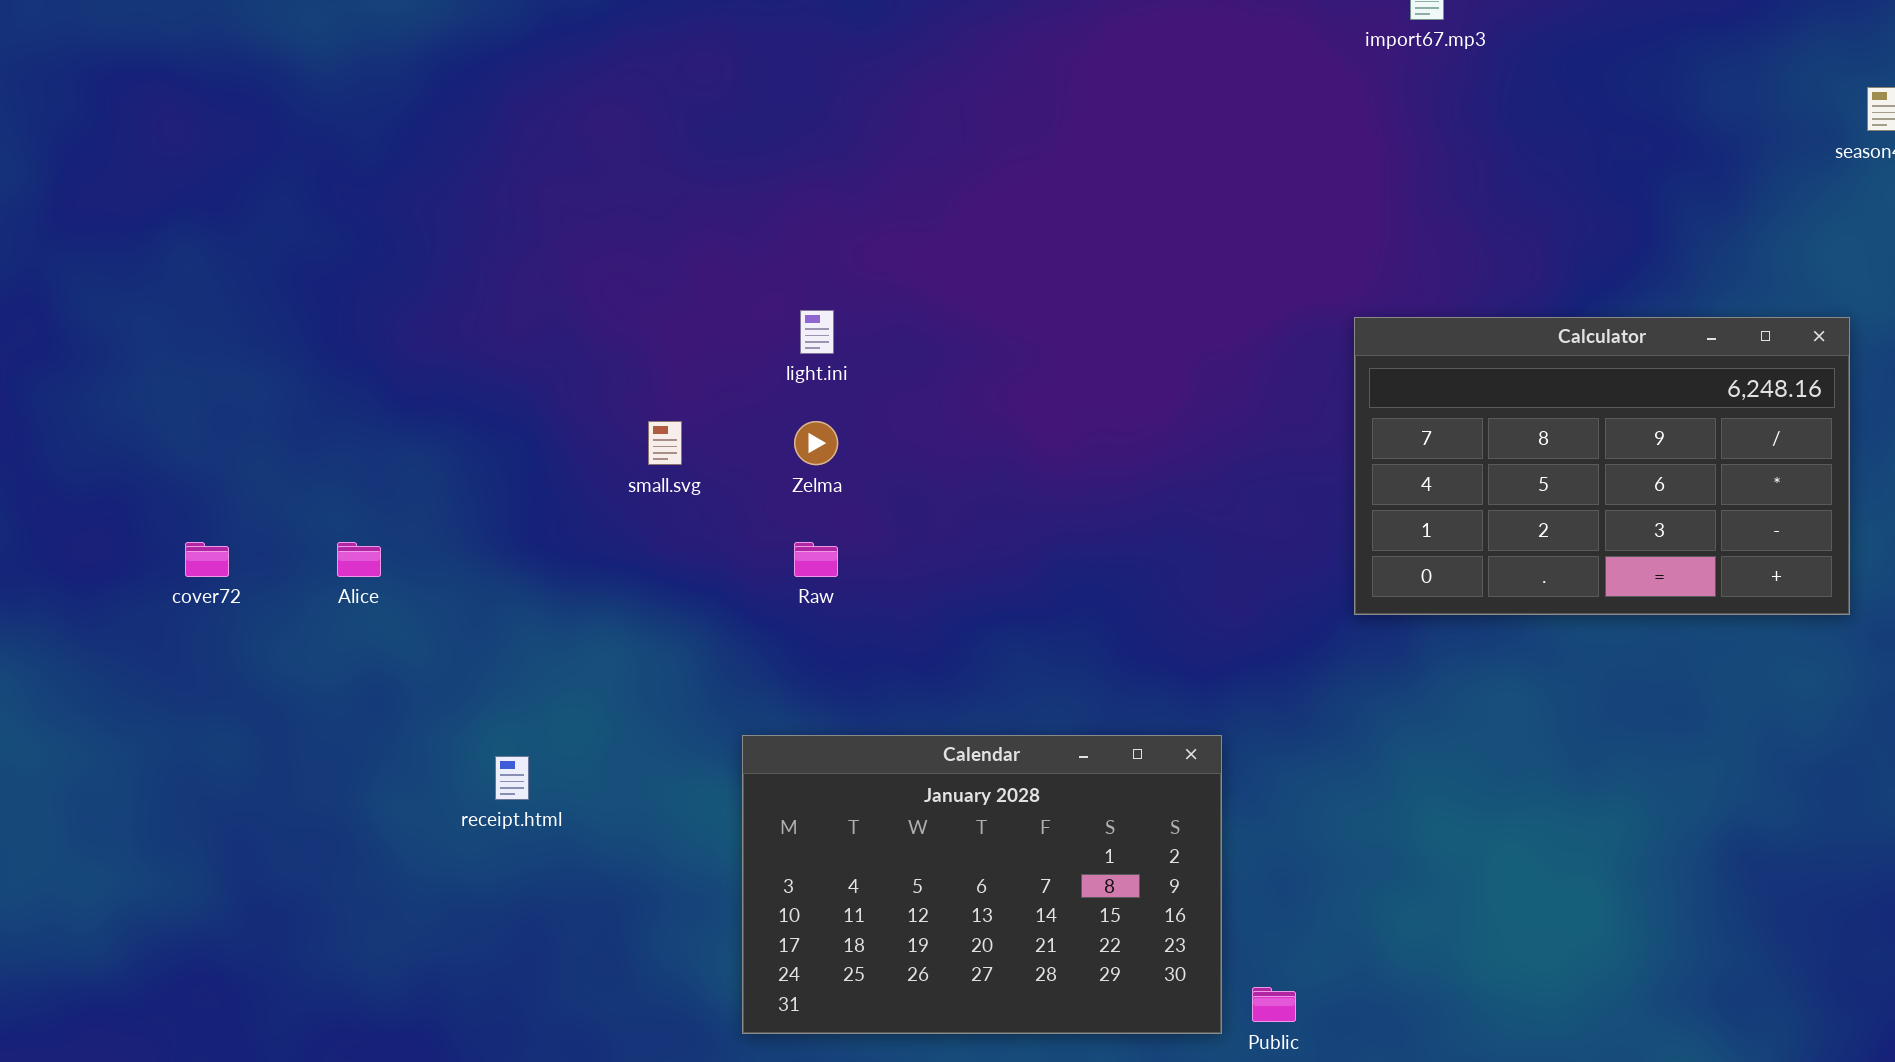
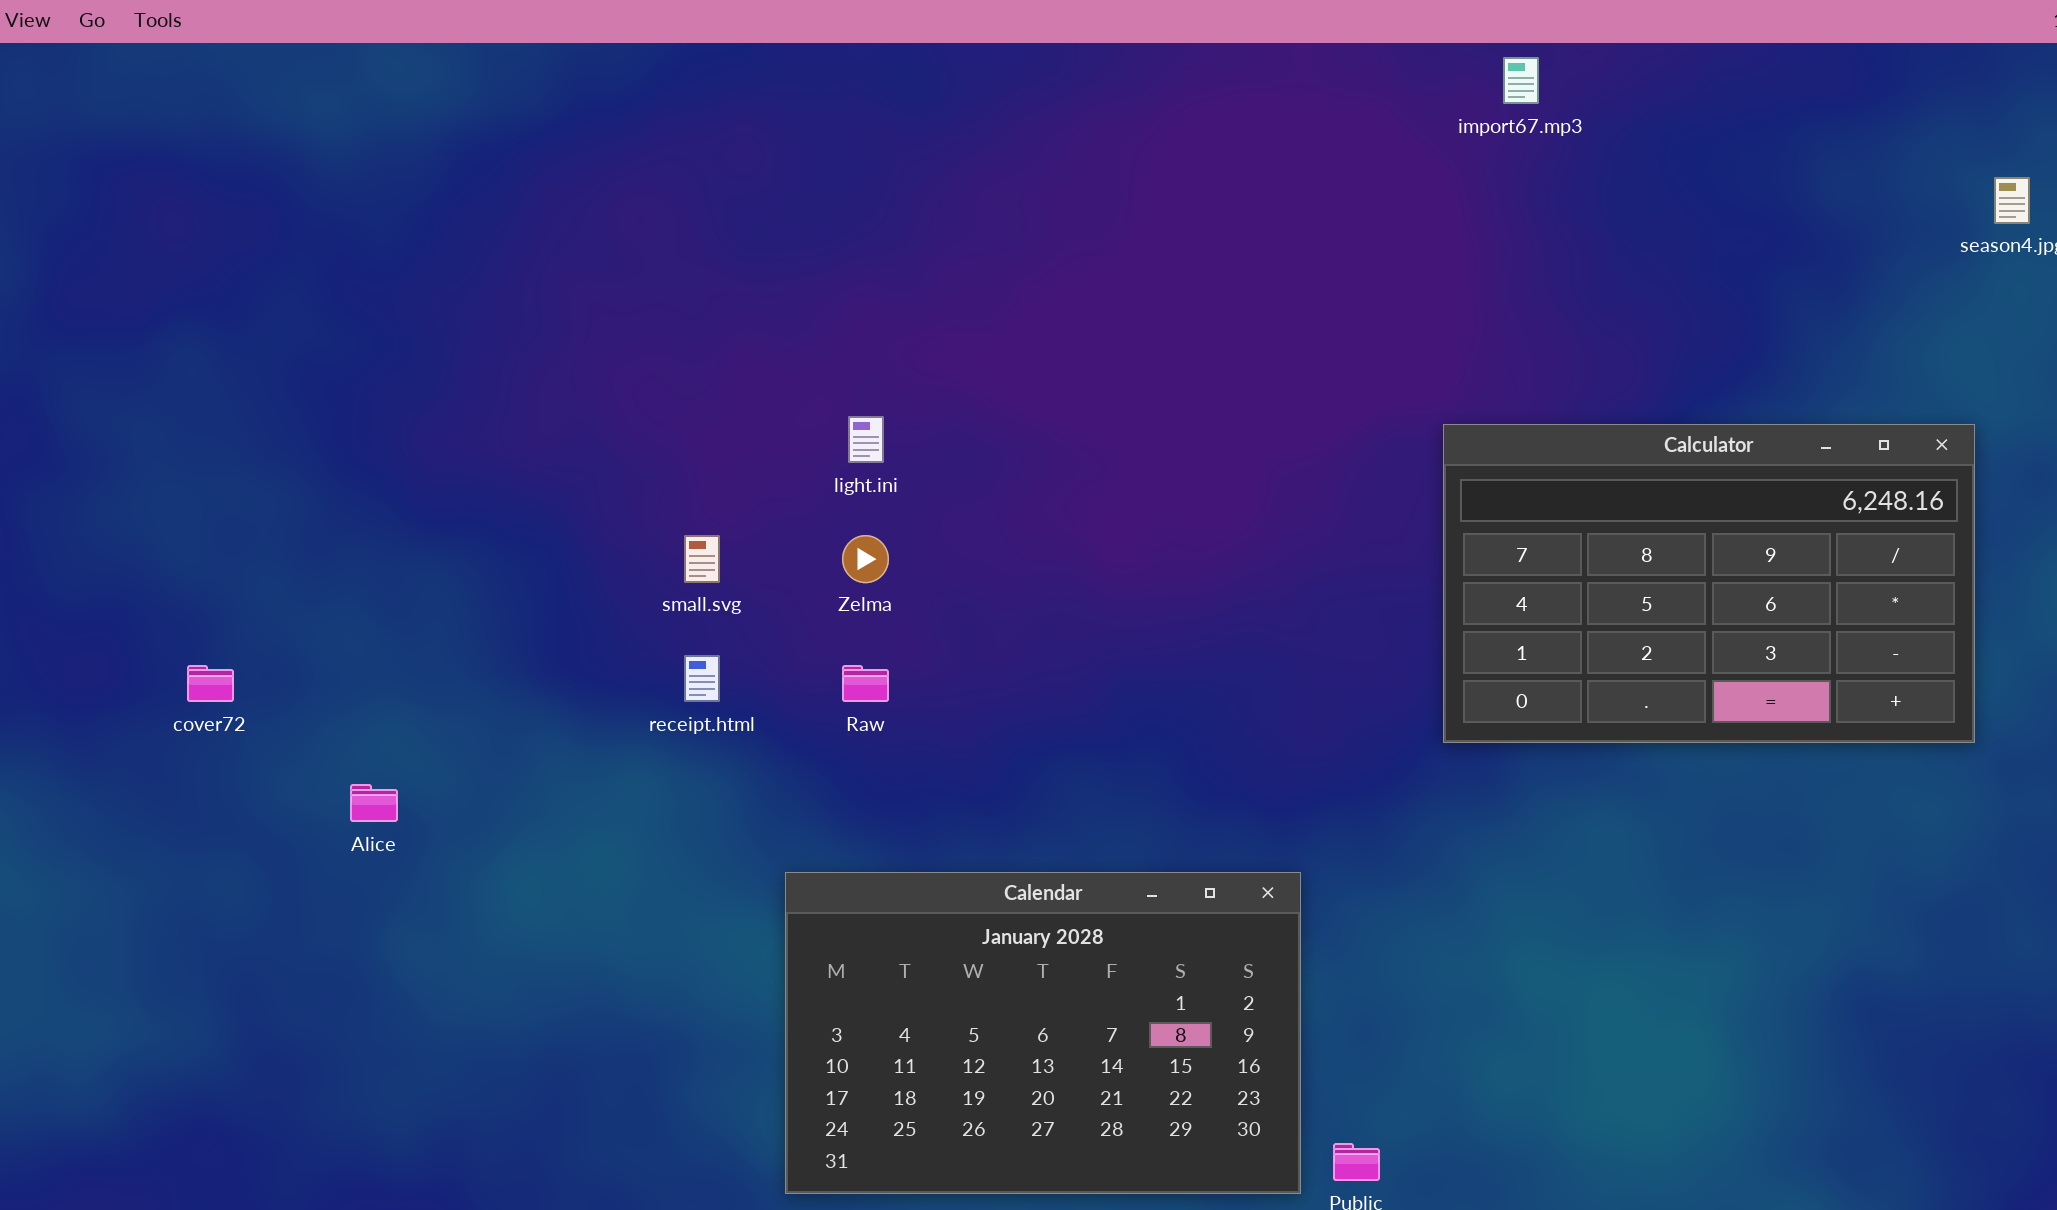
Alice: [337,542,381,577] -> [350,784,398,822], moved
receipt.html: [495,756,529,800] -> [684,655,720,702], moved

